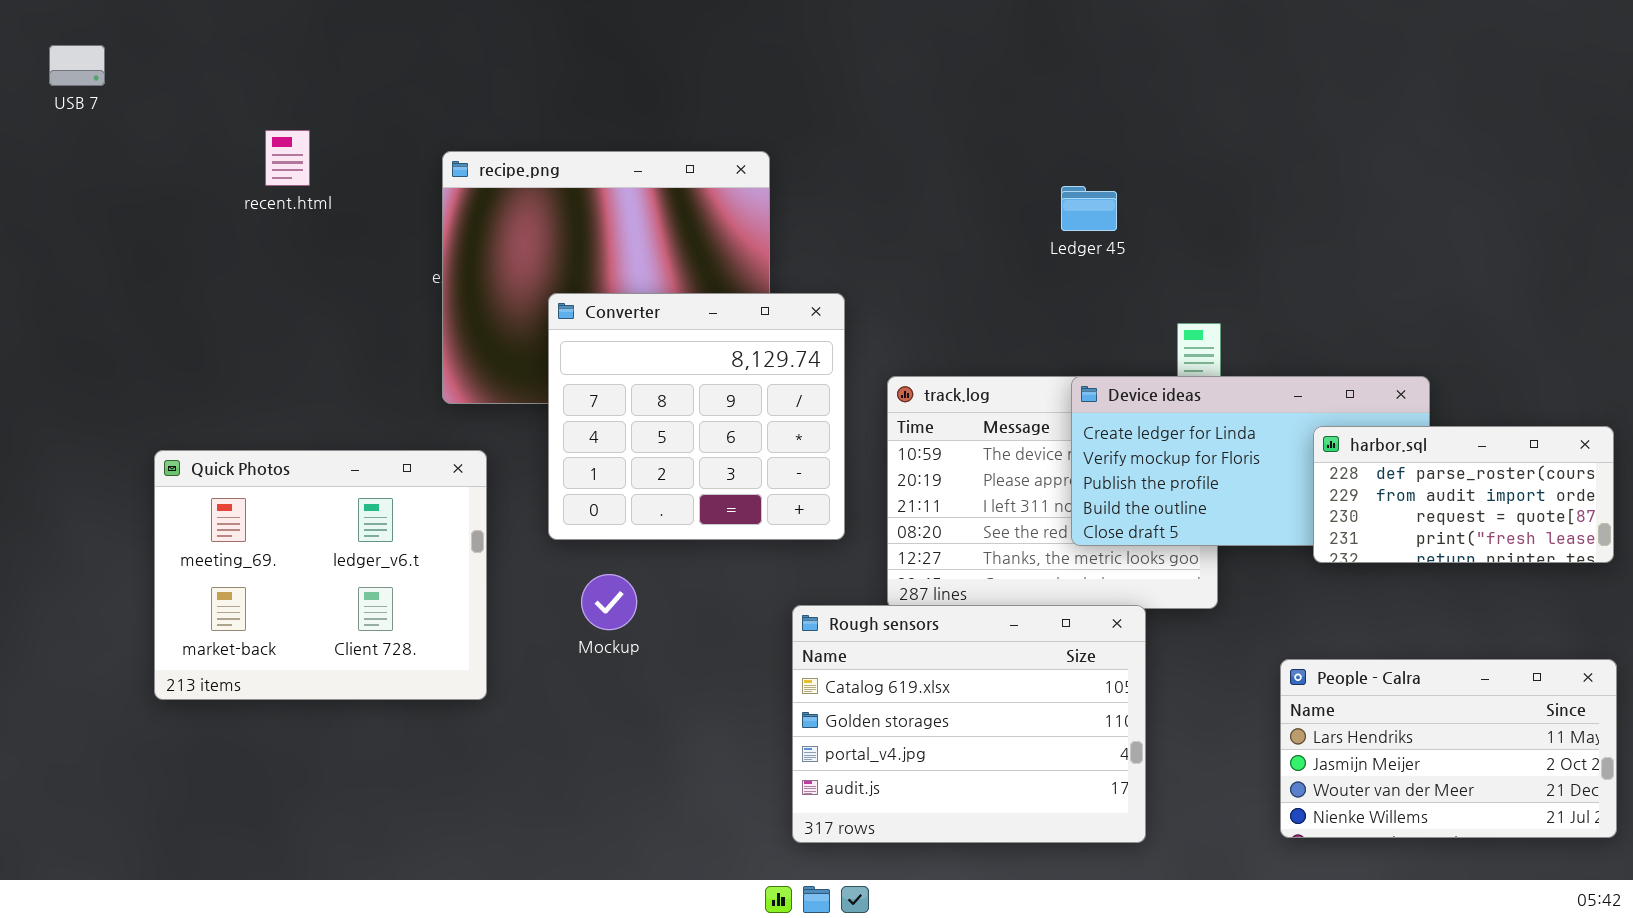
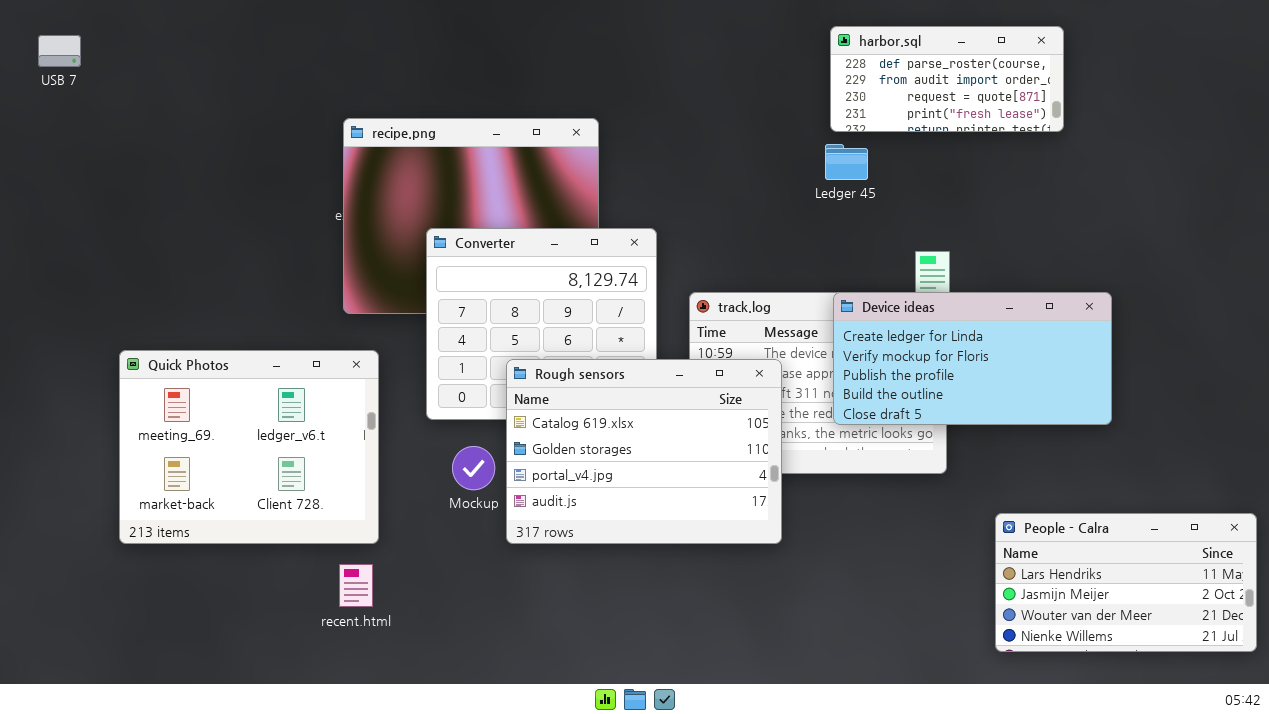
recent.html: [265,130,310,186] -> [339,564,373,607], moved
harbor.sql: [1313,426,1614,563] -> [830,26,1064,132], moved
Rough sensors: [792,605,1146,843] -> [506,359,782,544], moved

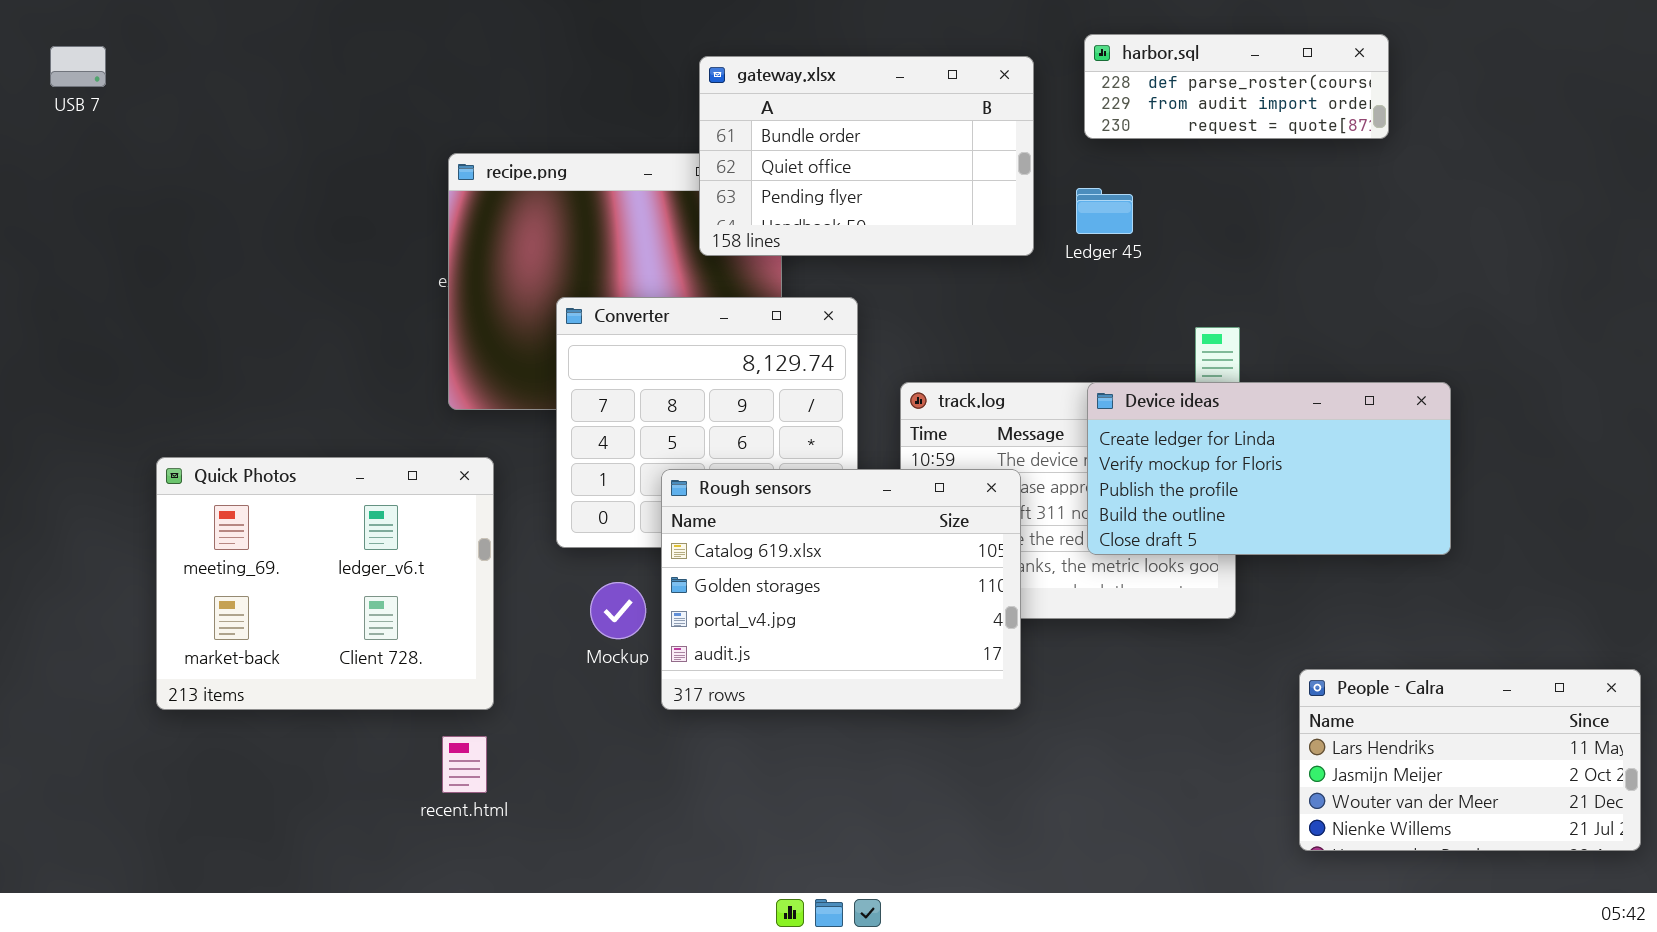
harbor.sql: [830,26,1064,132] -> [1084,34,1389,139], resized
gateway.xlsx: none -> [699,56,1034,256], opened

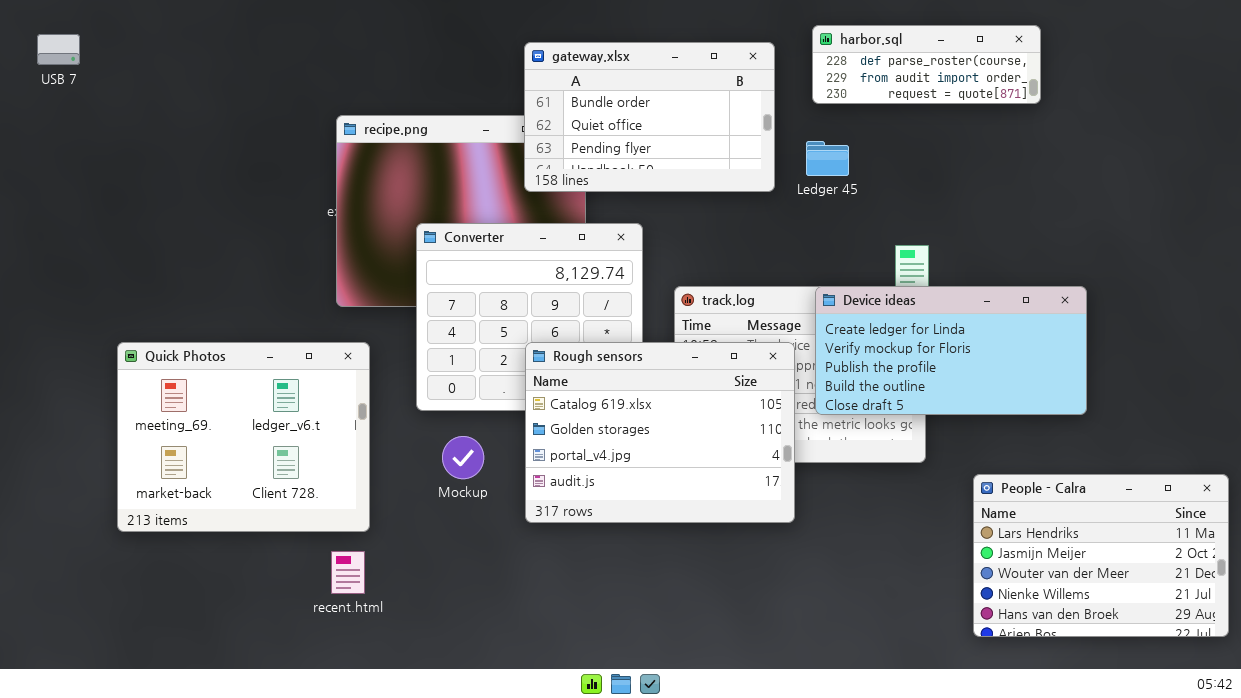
Rough sensors: [661,469,1021,710] -> [525,342,795,523], moved
People - Calra: [1299,669,1641,851] -> [973,474,1229,637], resized

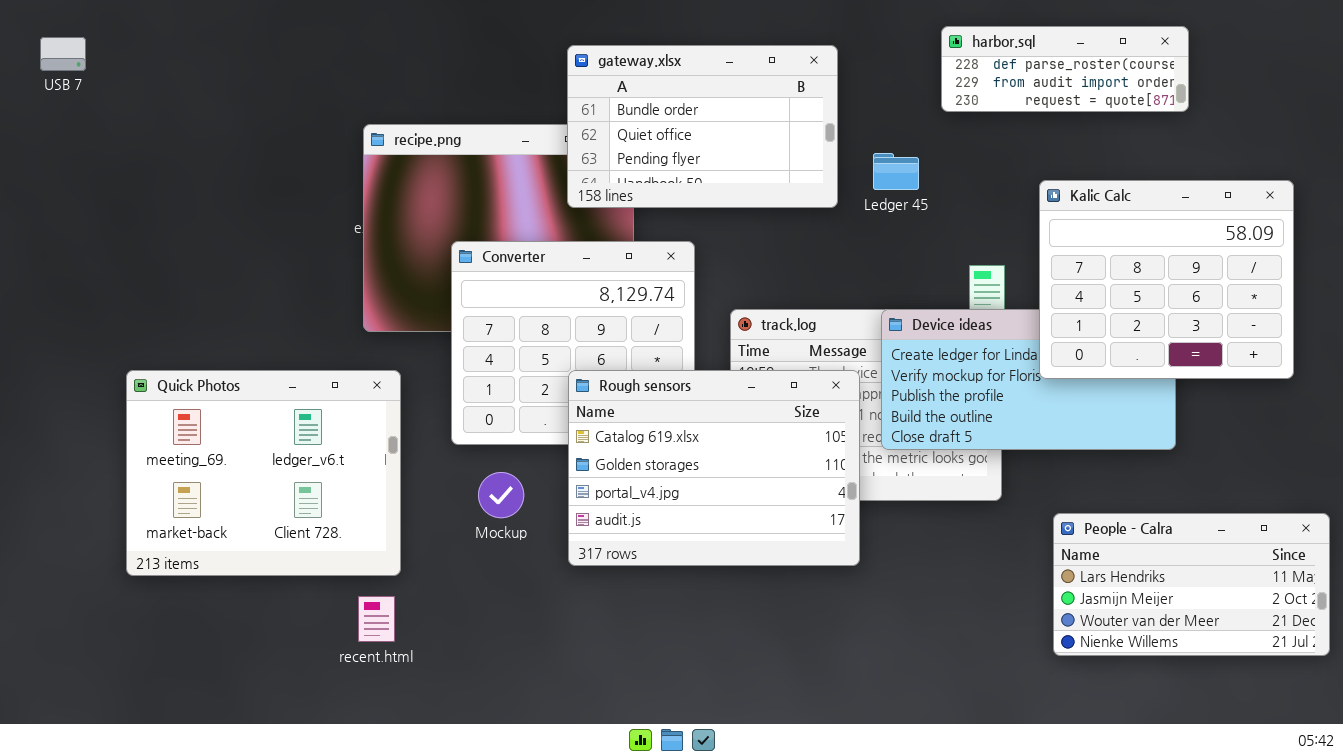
harbor.sql: [812,25,1041,104] -> [941,26,1189,112], moved
Kalic Calc: none -> [1039,180,1294,379], opened
People - Calra: [973,474,1229,637] -> [1053,513,1330,656], resized

